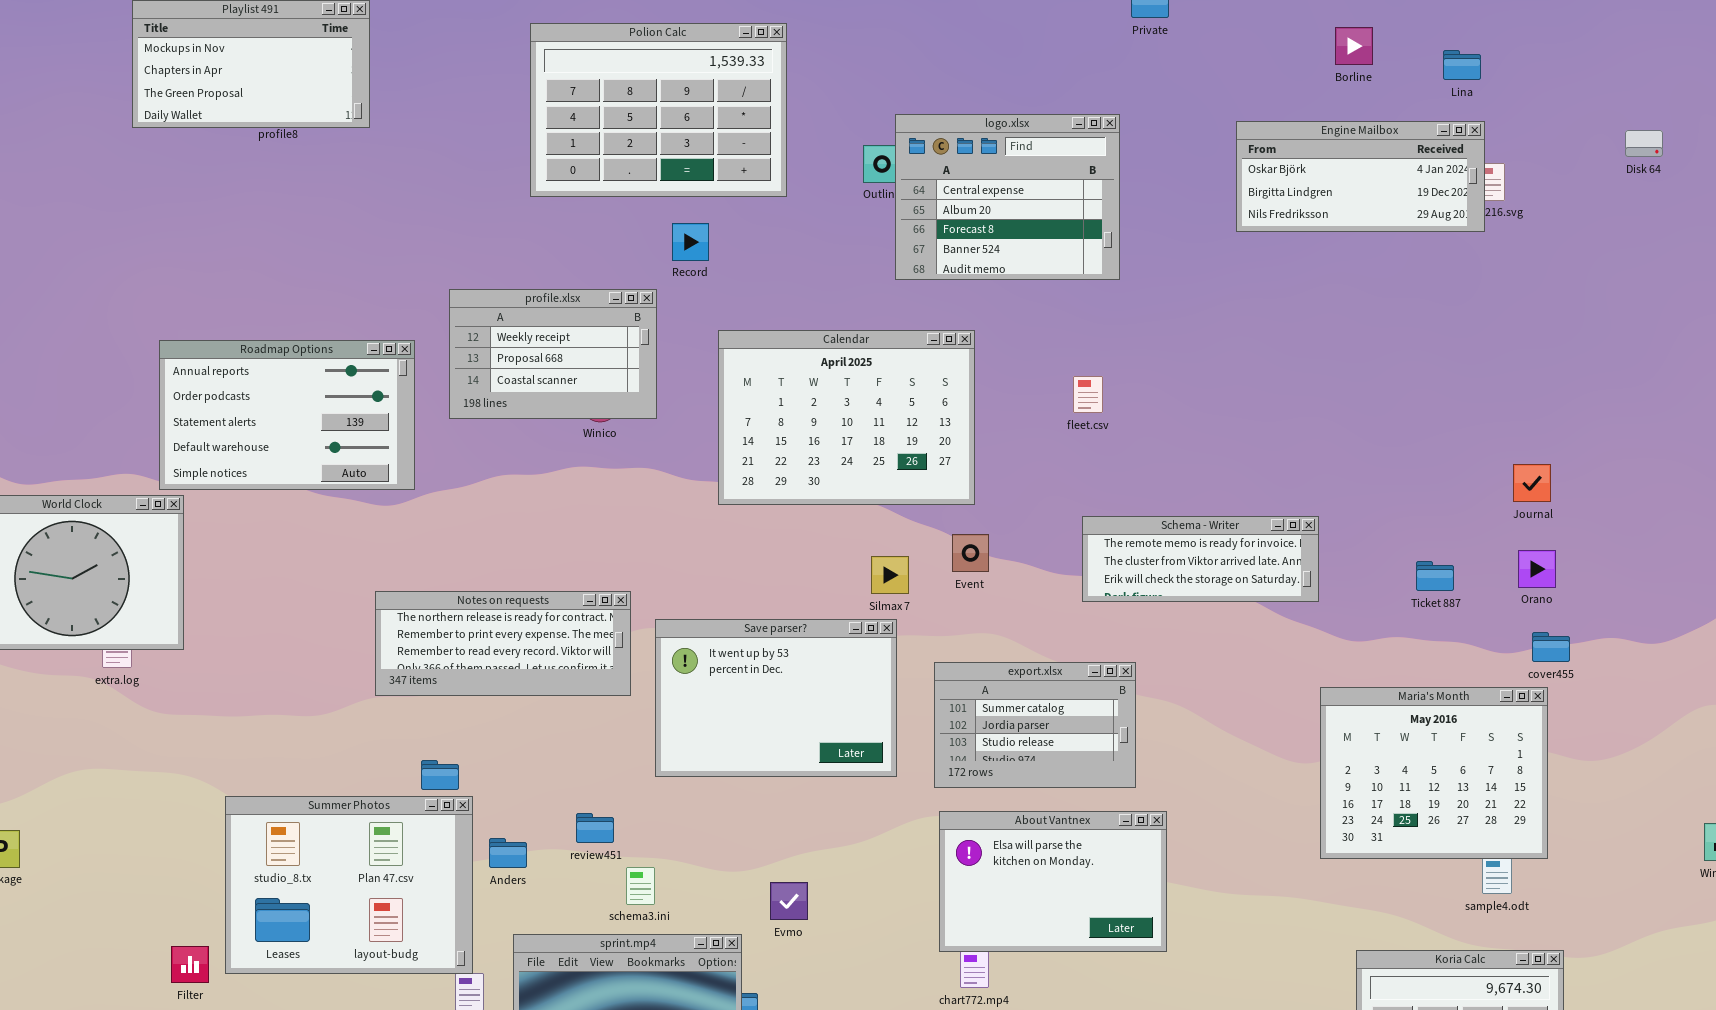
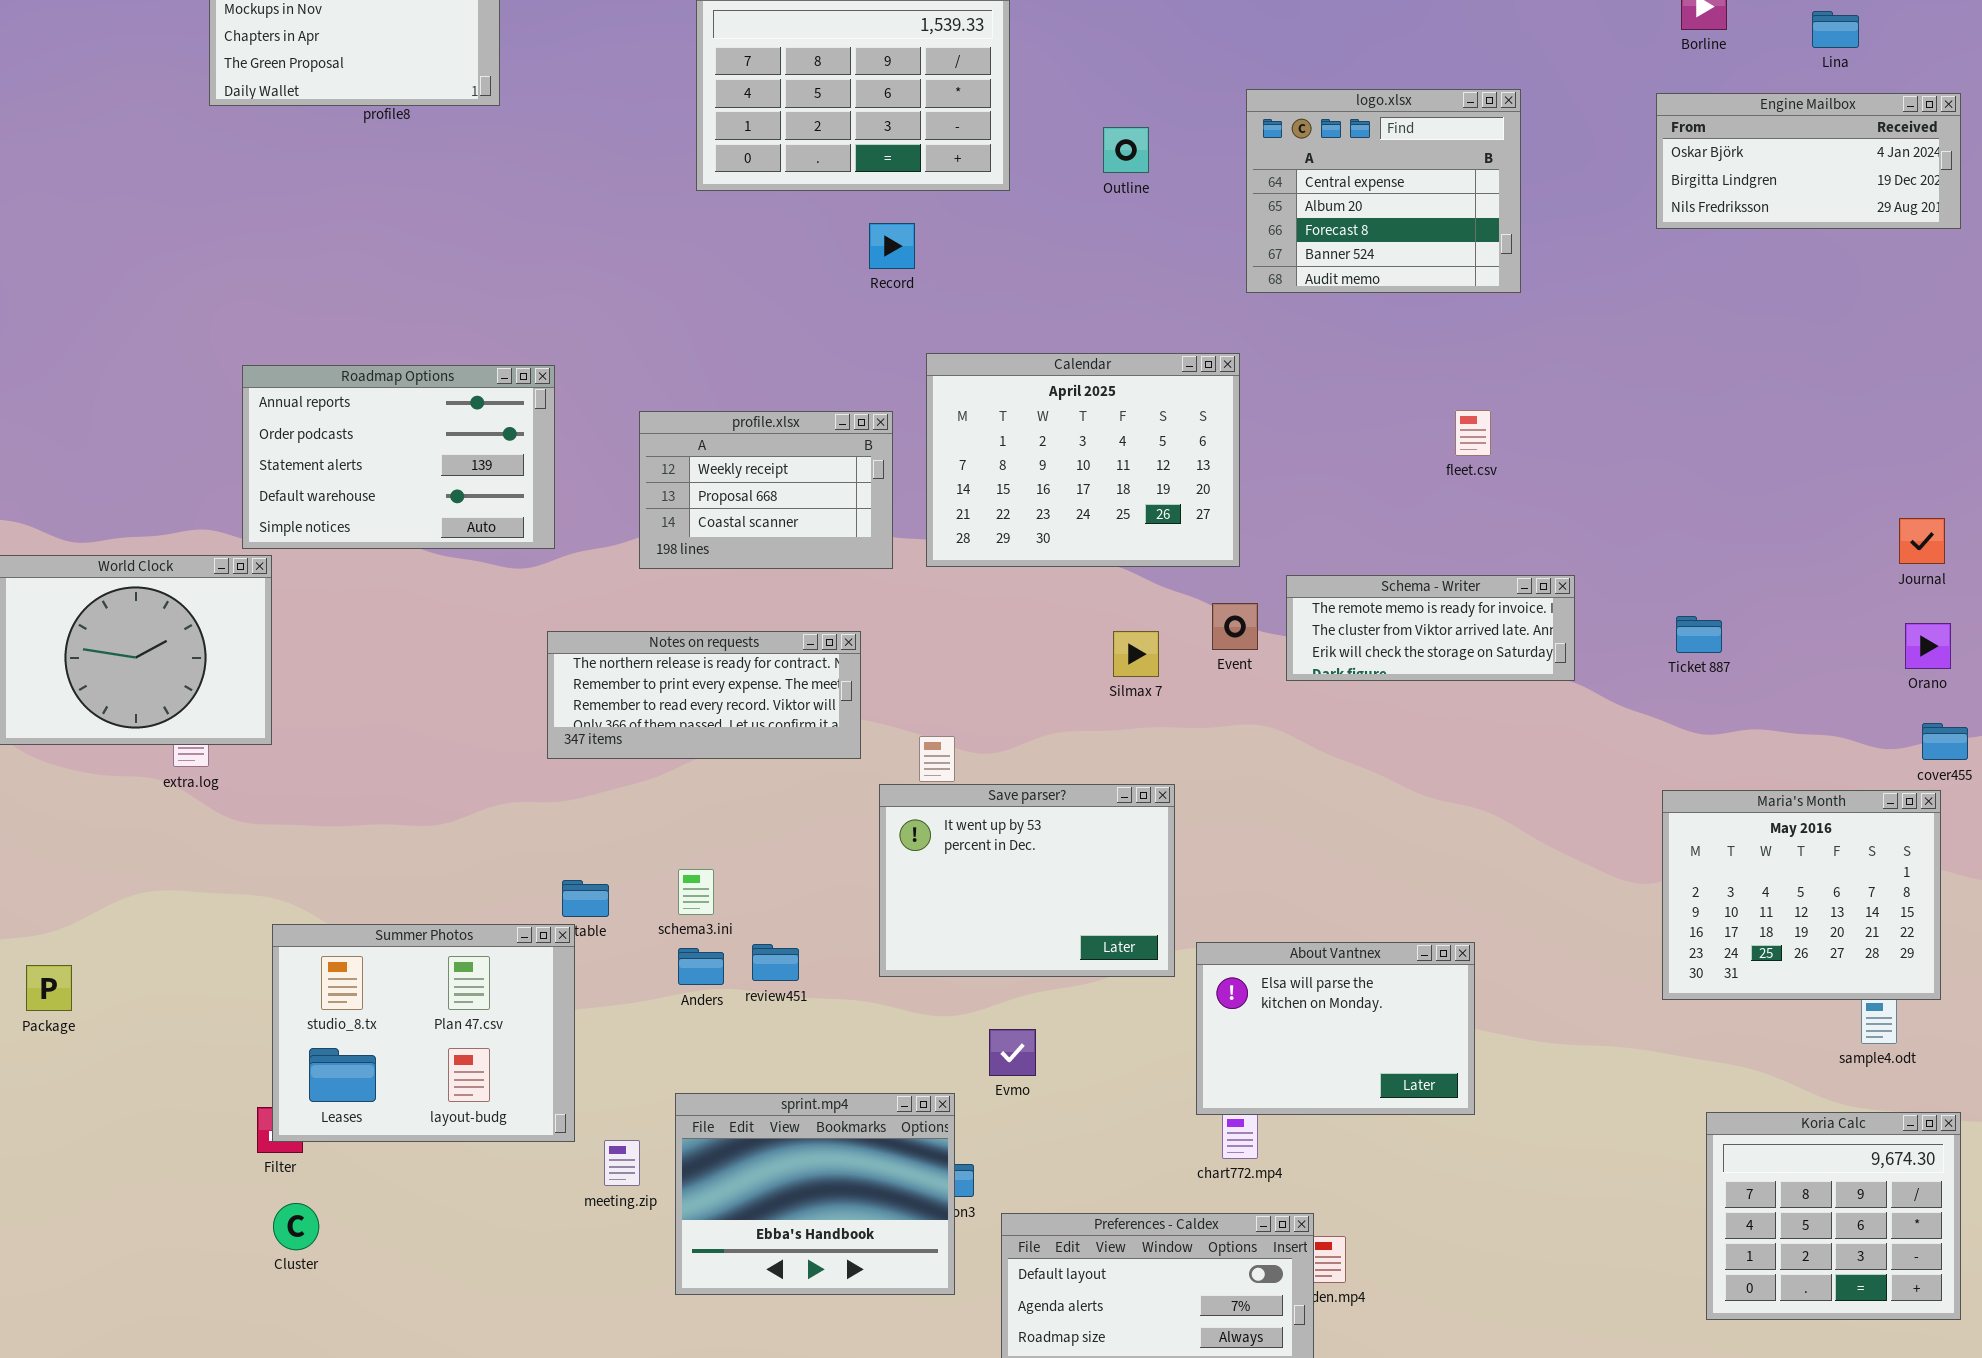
logo.xlsx: [895,114,1120,280] -> [1246,89,1521,293], moved
Engine Mailbox: [1236,121,1485,232] -> [1656,93,1961,229], moved
profile.xlsx: [449,289,657,419] -> [639,411,893,569], moved
fleet.csv: [1073,376,1103,413] -> [1455,410,1491,456], moved
Schema - Writer: [1082,516,1319,602] -> [1286,575,1575,681], moved
Ticket 887: [1416,561,1454,591] -> [1676,616,1722,653], moved
Notes on requests: [375,591,631,696] -> [547,631,861,759], moved
Save parser?: [655,619,897,777] -> [879,784,1175,977], moved
export.xlsx: [934,662,1136,788] -> none, closed
Summer Photos: [225,796,473,974] -> [272,924,575,1142], moved
Anders: [489,838,527,868] -> [678,948,724,985], moved
schema3.ini: [626,867,655,905] -> [678,869,714,915], moved

